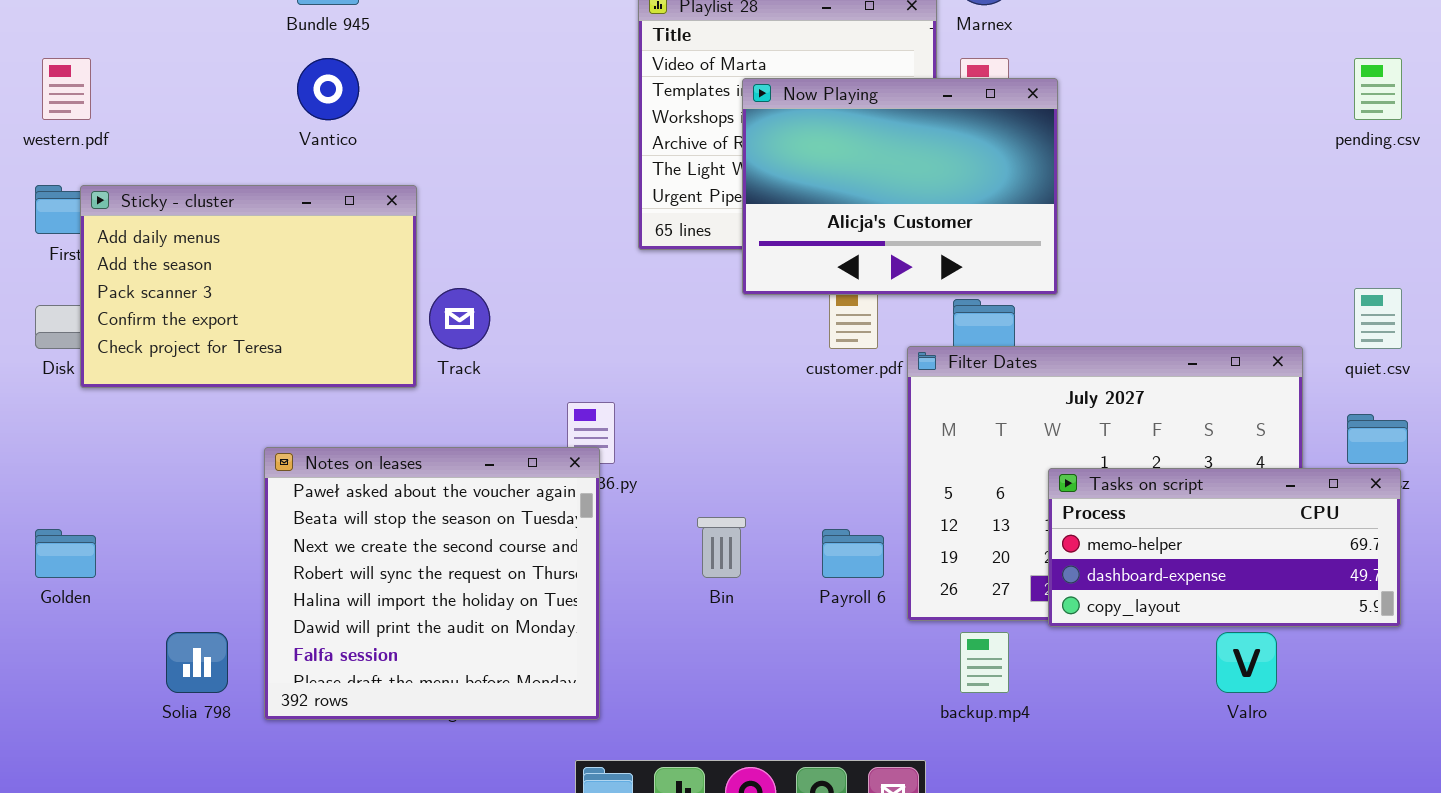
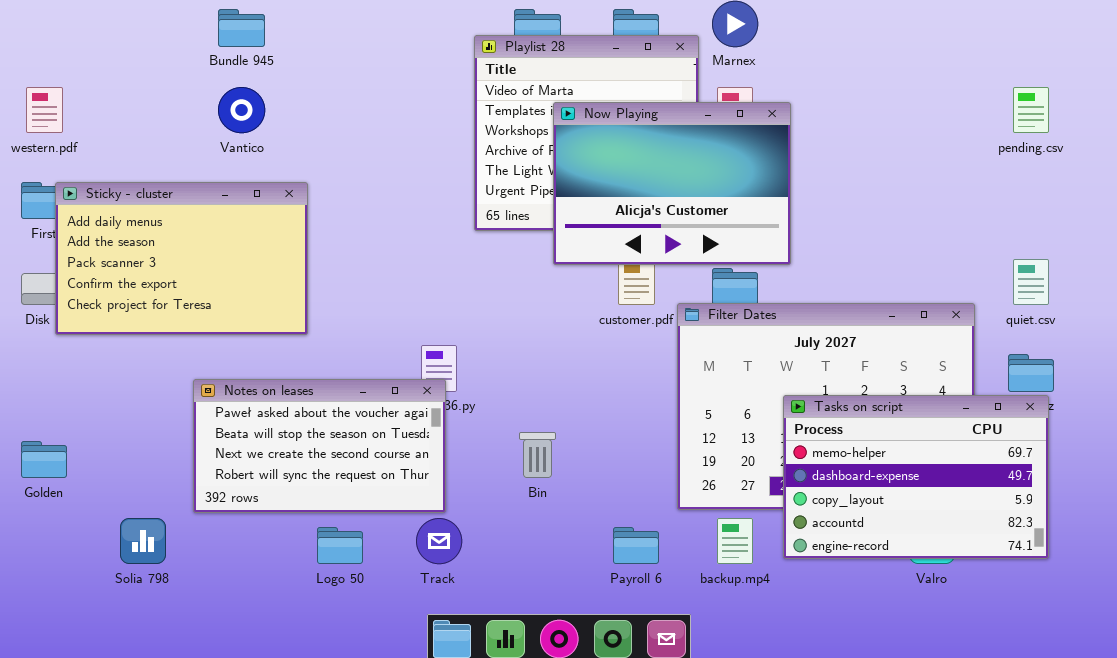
Track: [429,288,490,349] -> [416,518,462,564], moved
Notes on leases: [264,447,600,720] -> [193,379,446,513], resized
Tasks on script: [1048,468,1401,627] -> [783,395,1049,559], resized
Payroll 6: [822,529,884,578] -> [613,527,659,564], moved

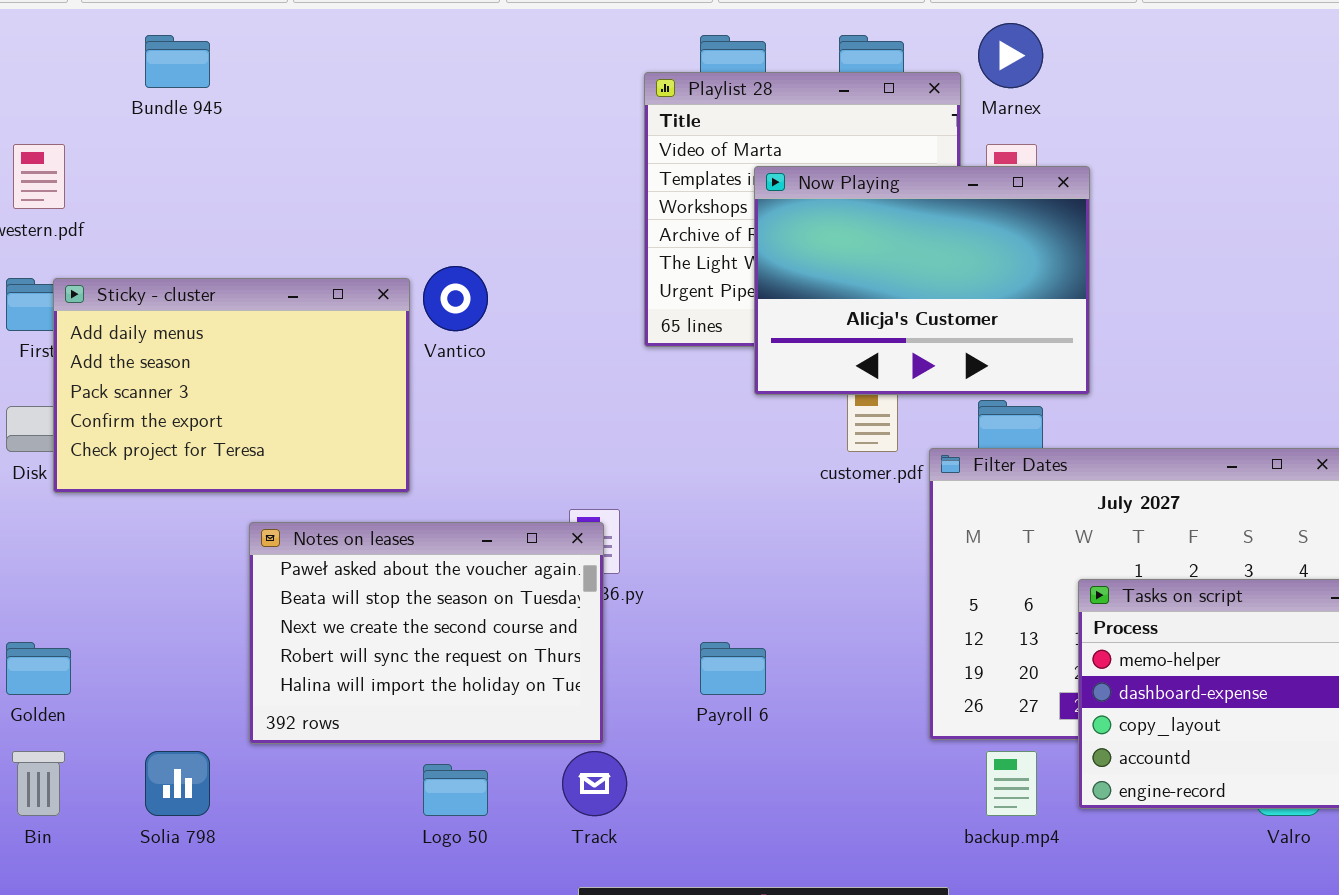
Bundle 945: [218,9,265,47] -> [145,35,210,88], moved
Vantico: [218,87,265,133] -> [423,266,488,331], moved
Notes on leases: [193,379,446,513] -> [249,522,604,744], resized
Bin: [519,432,556,478] -> [12,751,65,816], moved
Payroll 6: [613,527,659,564] -> [700,642,766,695], moved

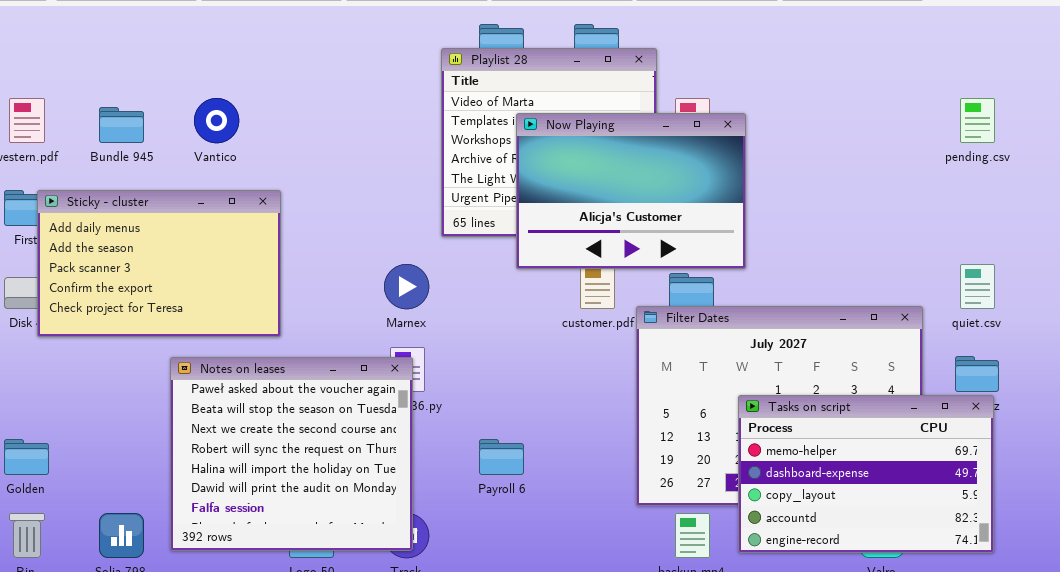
Marnex: [978,23,1043,88] -> [384,264,429,309], moved
Bundle 945: [145,35,210,88] -> [99,107,144,143], moved
Vantico: [423,266,488,331] -> [194,98,239,143], moved
Notes on leases: [249,522,604,744] -> [170,357,413,551], resized

